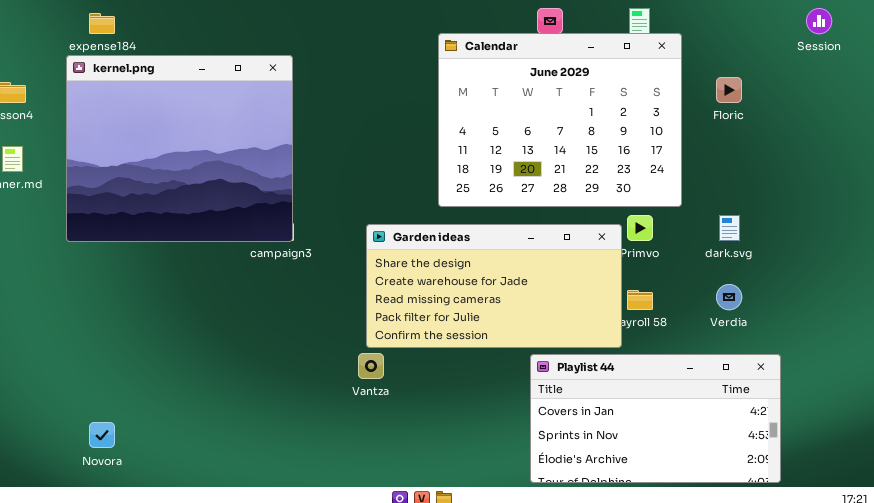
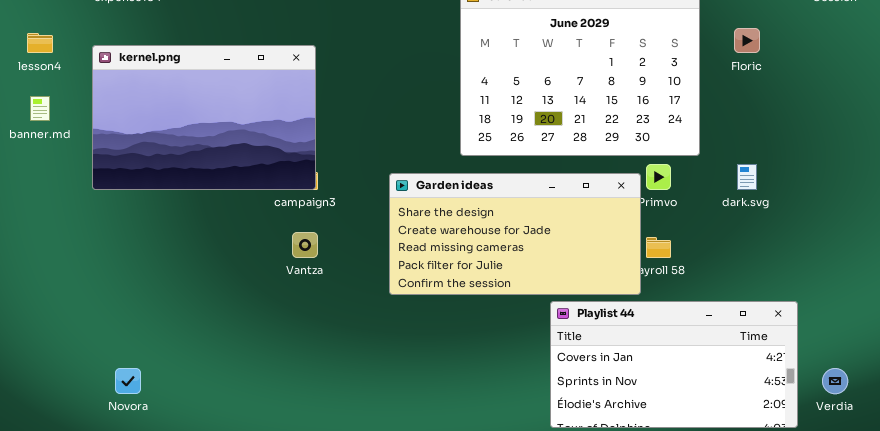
kernel.png: [66,55,293,242] -> [92,45,316,190], resized
Verdia: [716,284,742,310] -> [822,368,848,394], moved
Vantza: [358,353,384,379] -> [292,232,318,258], moved

